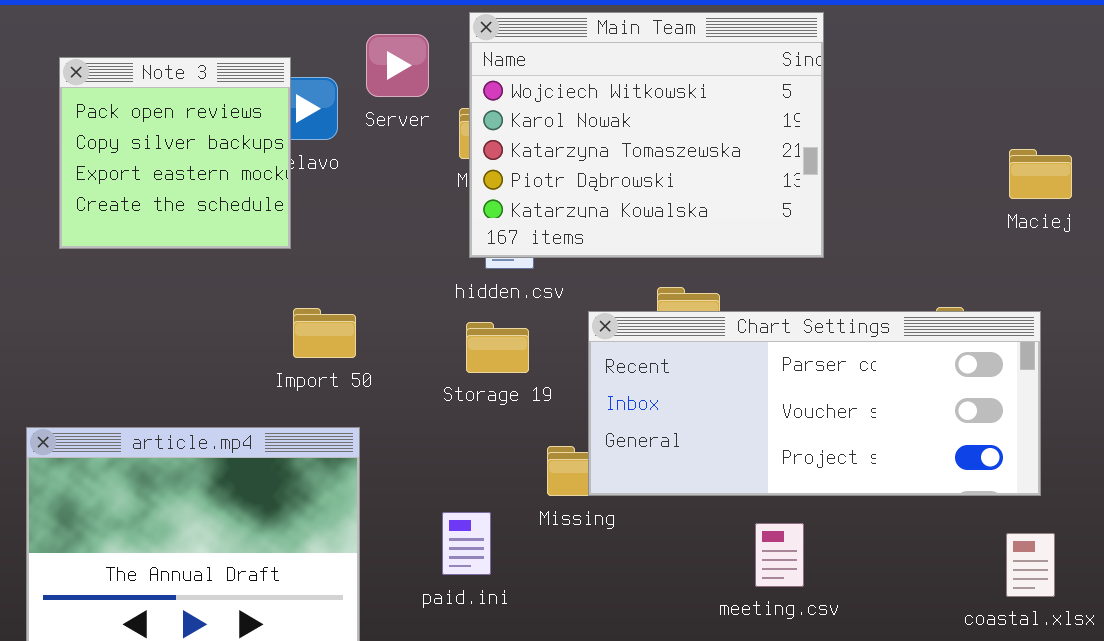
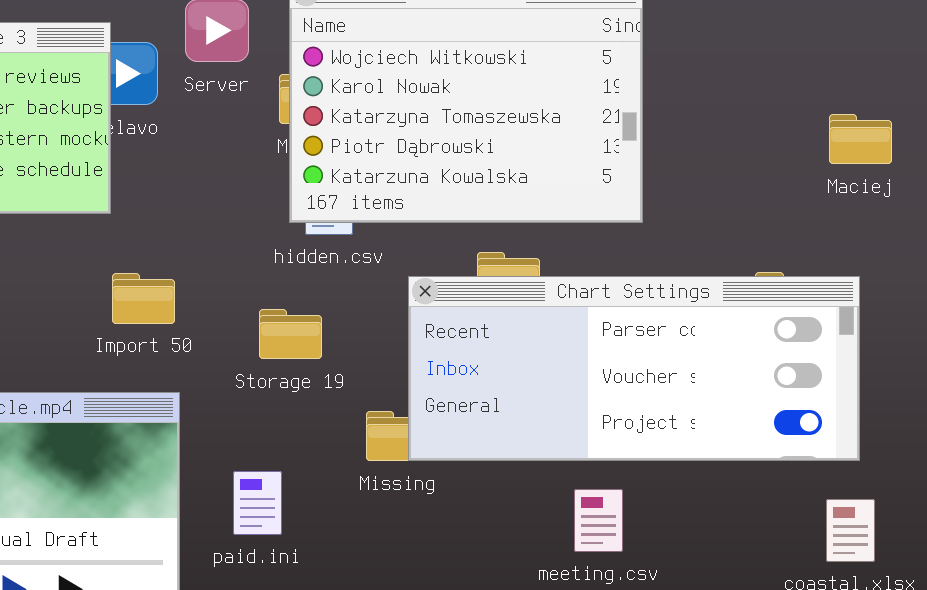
Storage 19: [466,322,529,373] -> [259,309,322,359], moved
paid.ini: [442,512,491,575] -> [233,471,282,535], moved

